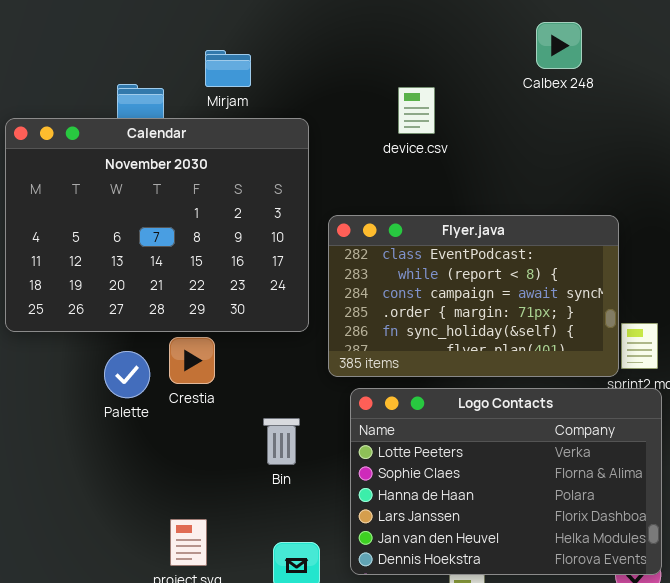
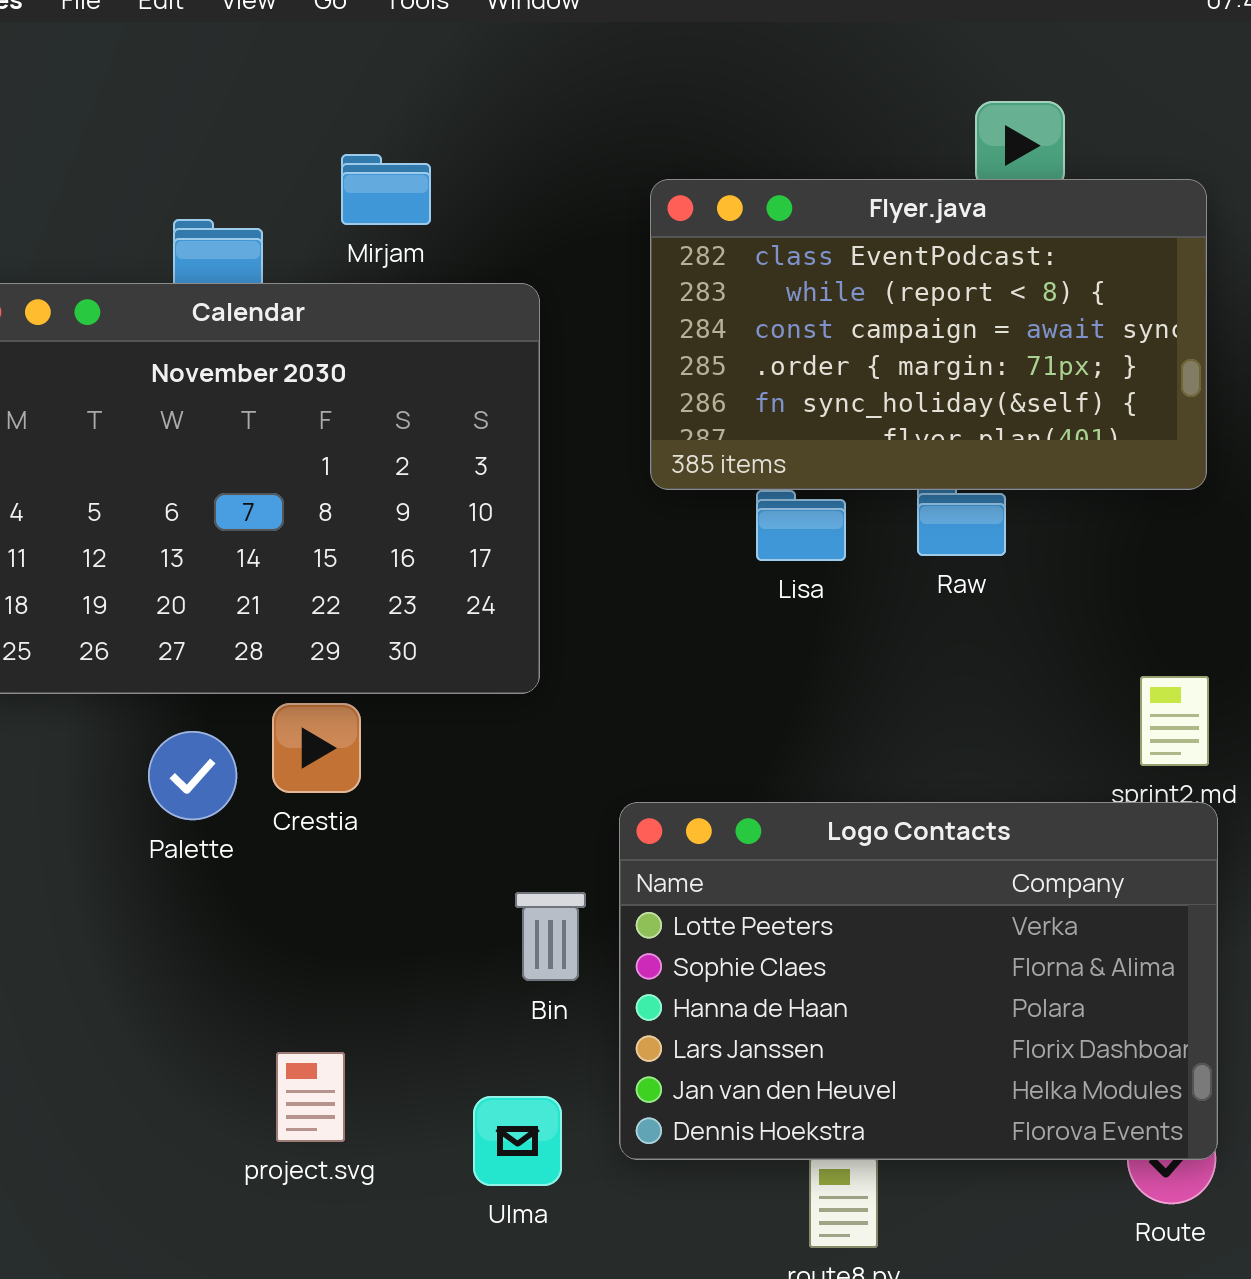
Flyer.java: [328,215,619,377] -> [650,179,1207,490], moved
Bin: [263,418,300,465] -> [515,892,586,981], moved

